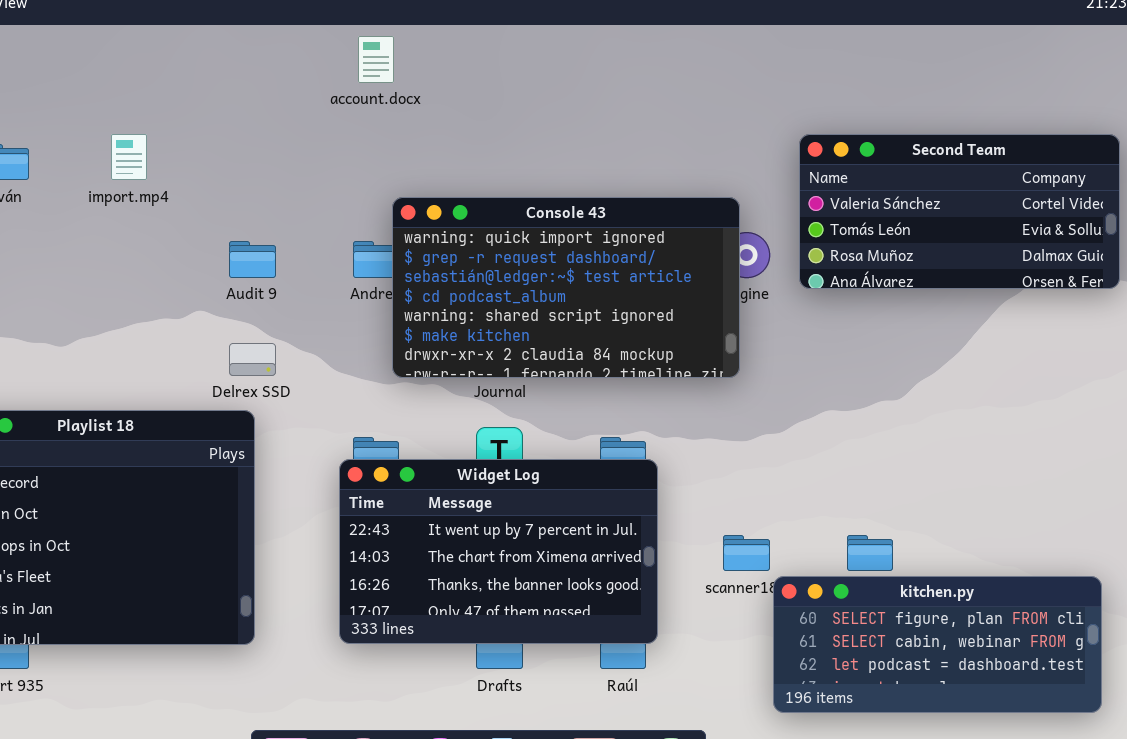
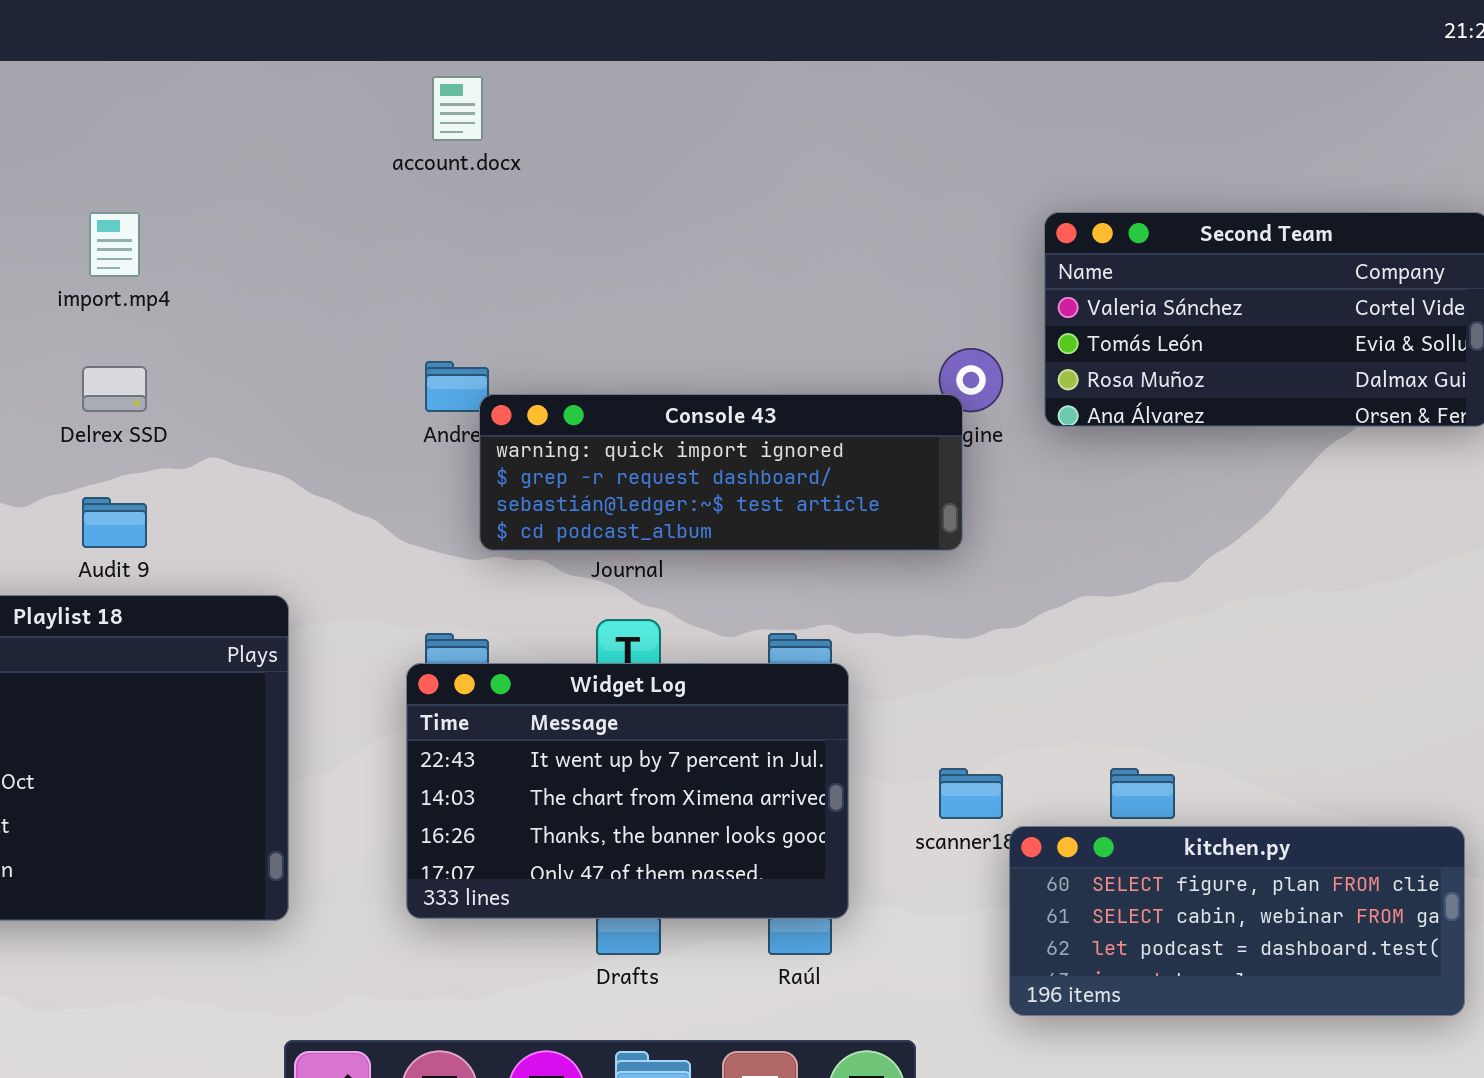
Console 43: [392,197,740,378] -> [479,394,963,551], resized
Audit 9: [229,241,276,278] -> [82,497,147,548], moved
Delrex SSD: [229,343,276,376] -> [82,366,147,412], moved

